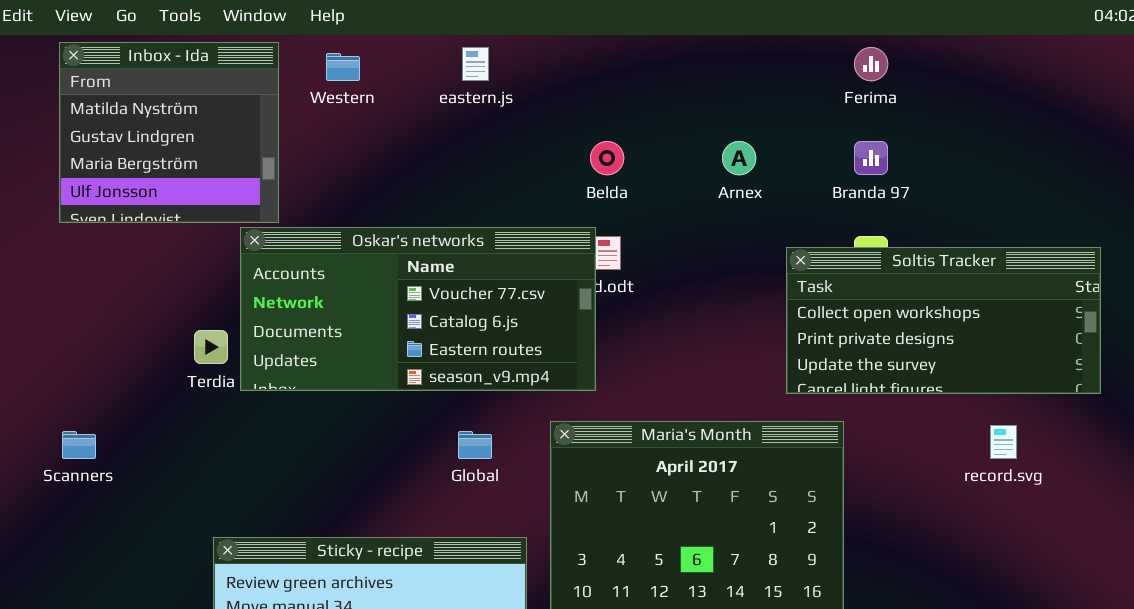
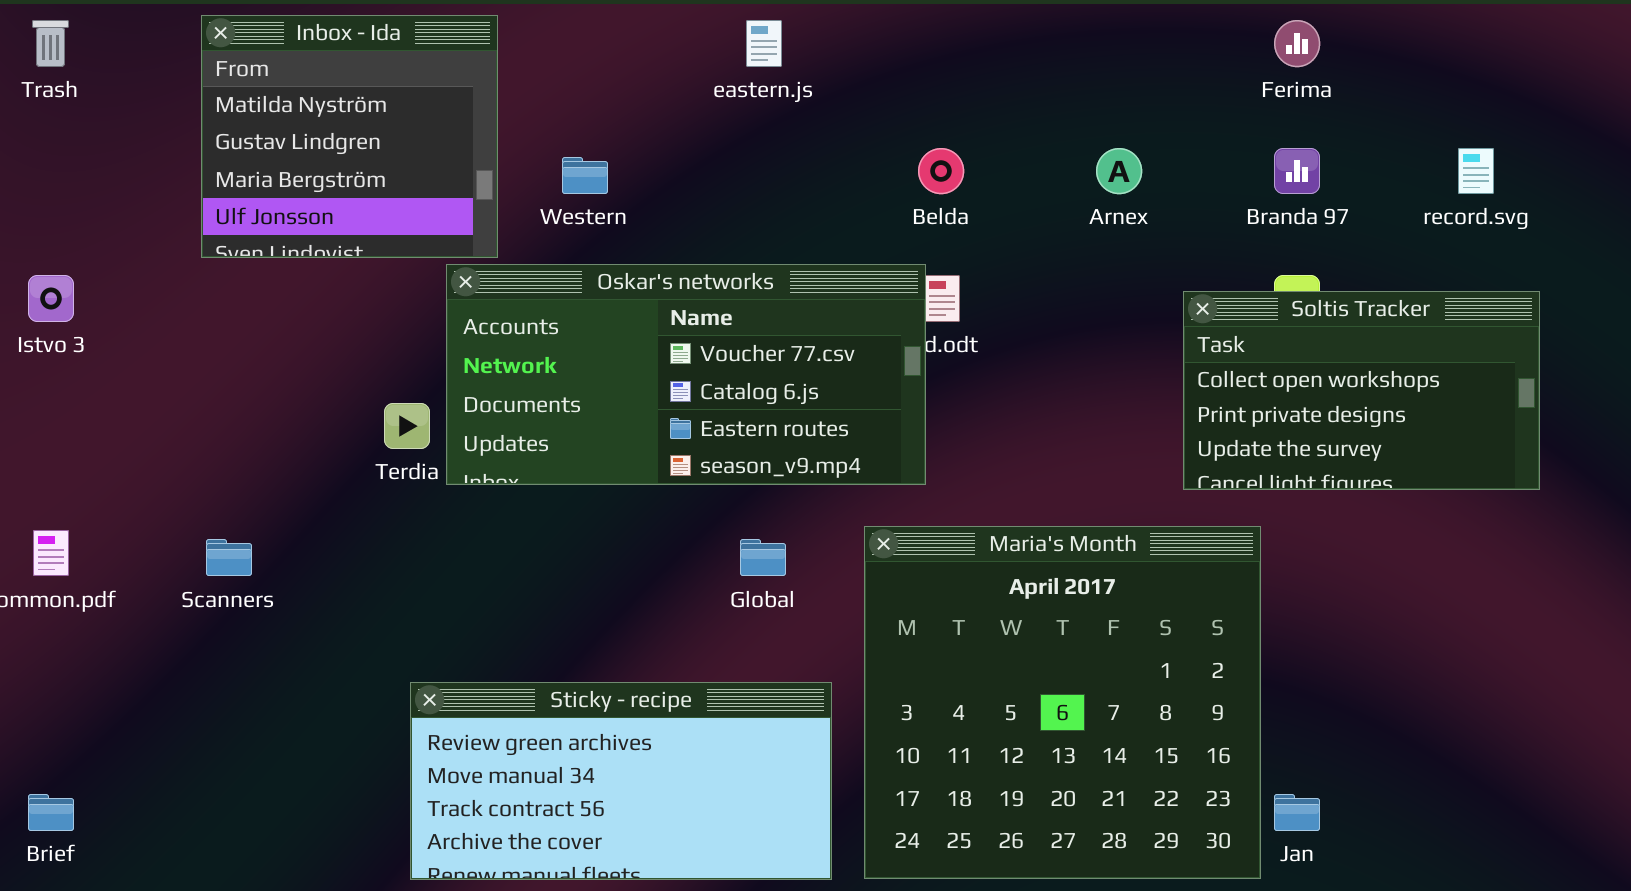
Western: [326,53,360,81] -> [562,157,608,194], moved
Soltis Tracker: [786,247,1101,394] -> [1183,291,1540,490], resized
record.svg: [990,425,1017,459] -> [1458,148,1494,194], moved

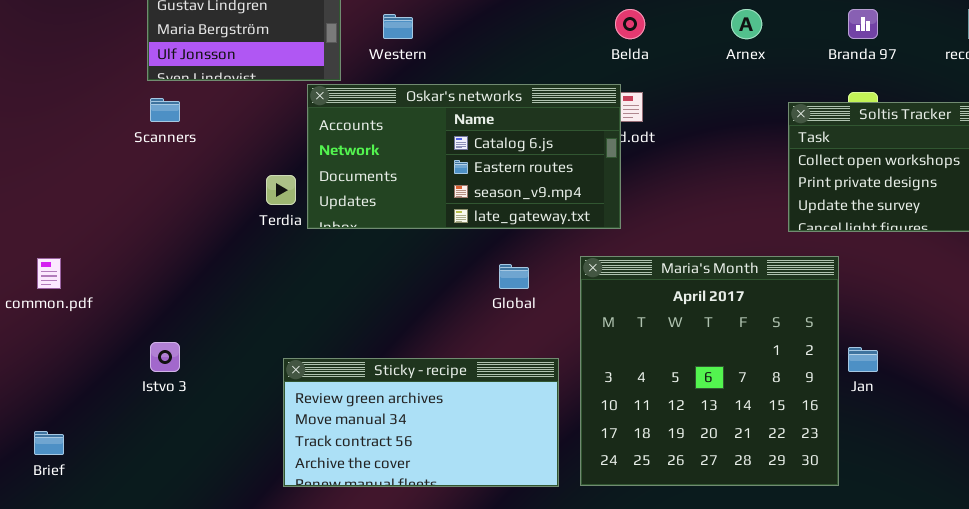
Oskar's networks: [446,264,926,485] -> [307,84,621,229], scrolled down 1 row
Istvo 3: [28,275,74,322] -> [150,342,180,372], moved
Scanners: [206,539,252,576] -> [150,98,180,122], moved
Jan: [1274,794,1320,831] -> [848,347,878,372], moved

